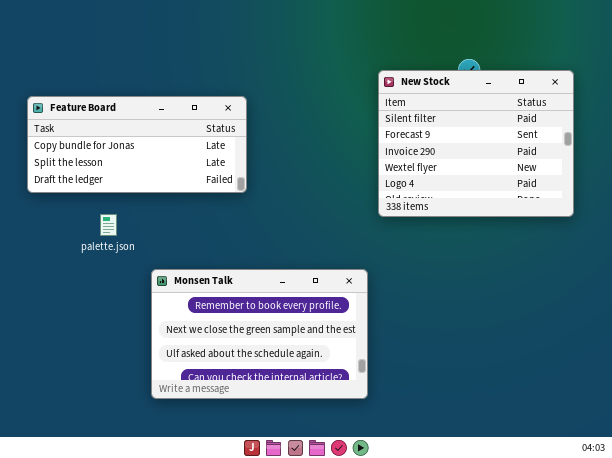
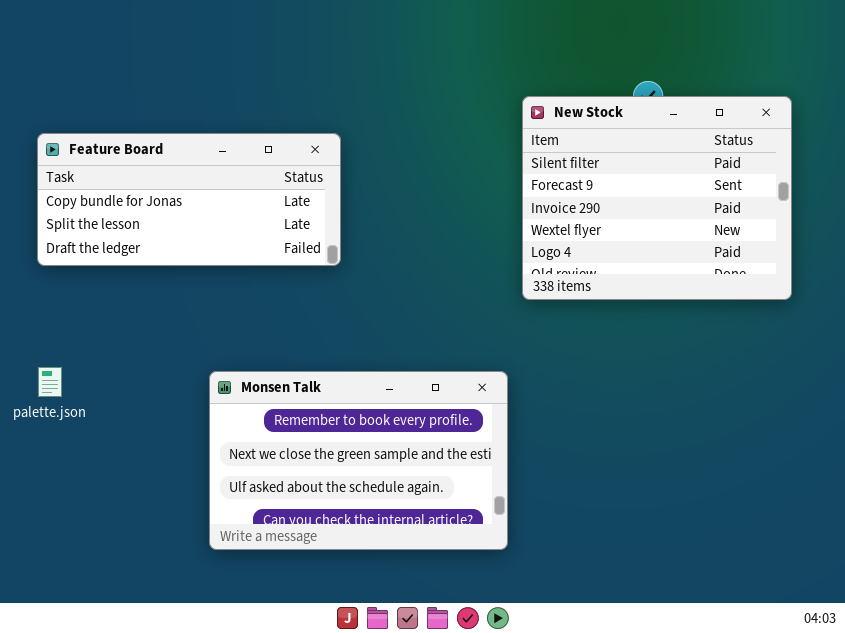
palette.json: [100,214,117,236] -> [38,367,62,397], moved

